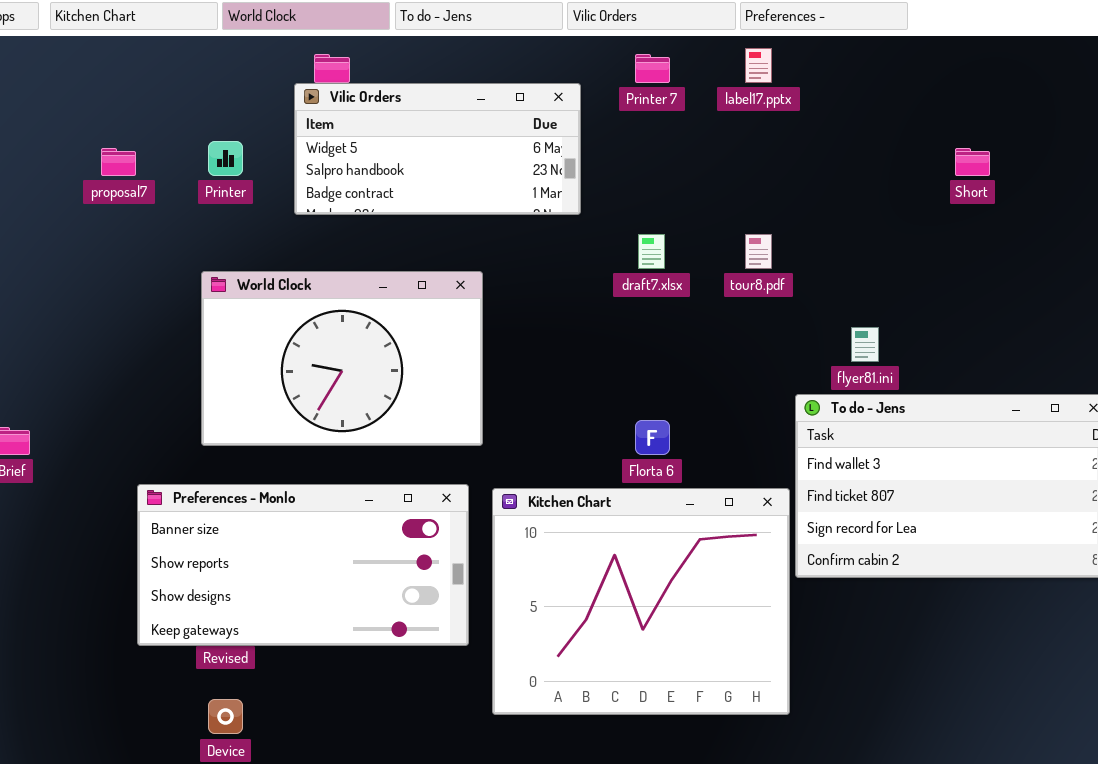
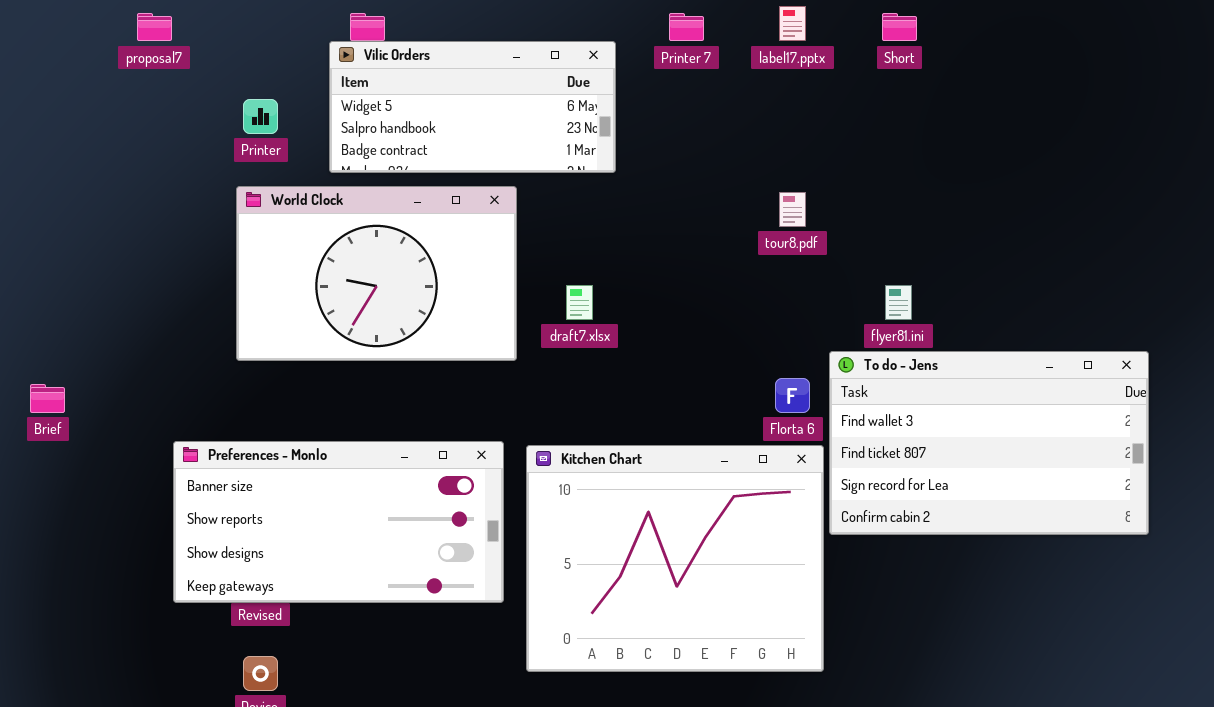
proposal7: [101,148,136,176] -> [137,13,172,41], moved
Short: [955,148,990,176] -> [882,13,917,41], moved
draft7.xlsx: [638,234,665,269] -> [566,285,593,320], moved
World Clock: [201,271,483,446] -> [236,186,517,361], moved
Florta 6: [635,420,670,455] -> [775,378,810,413], moved

